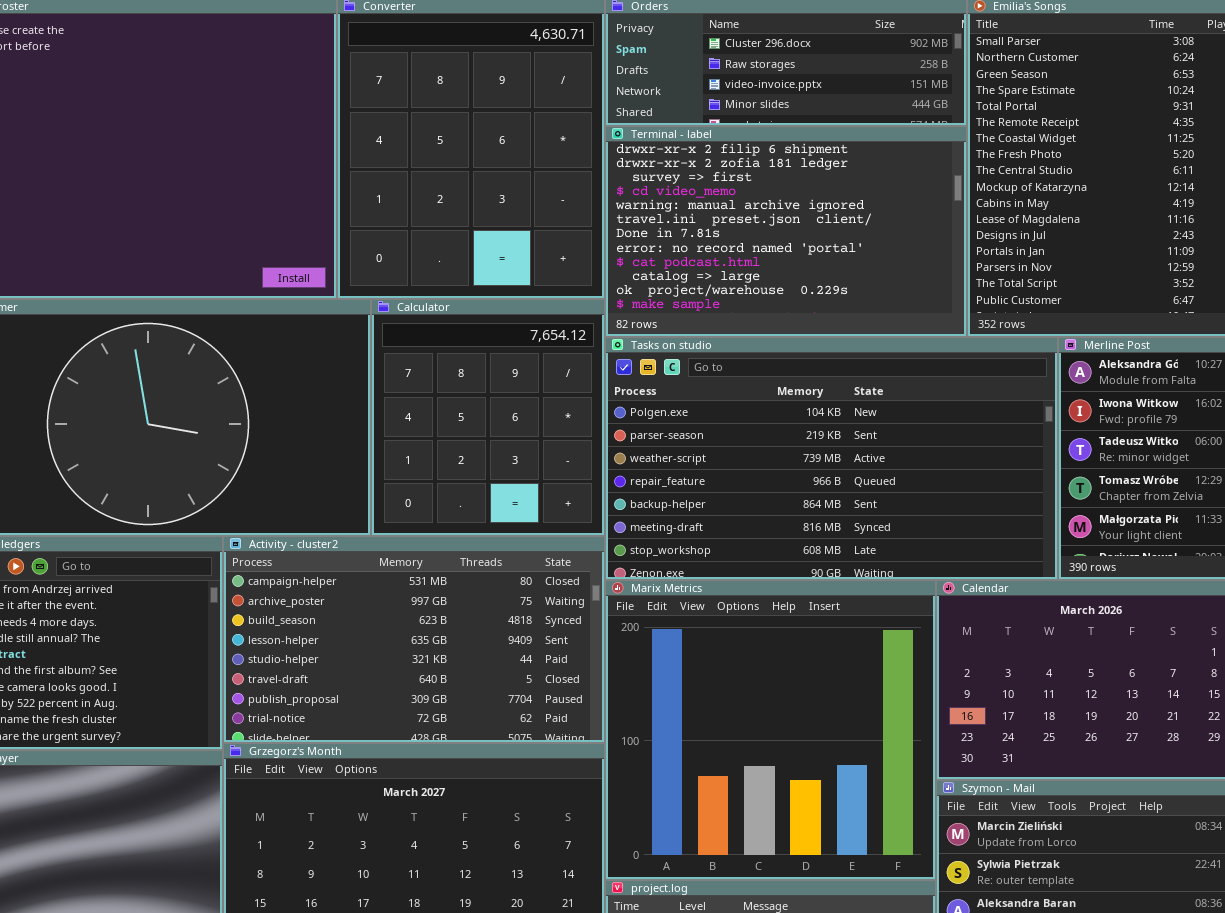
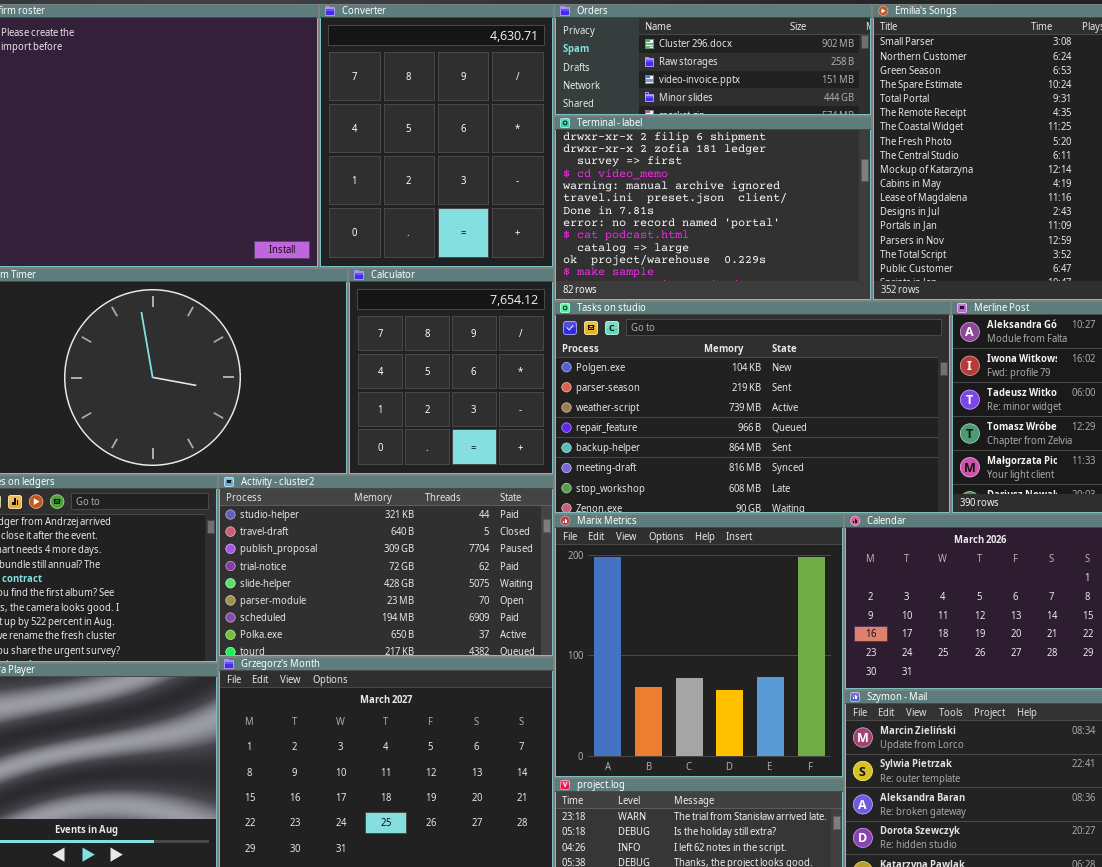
Activity - cluster2: [223,536,605,743] -> [218,475,554,657], scrolled down 4 rows

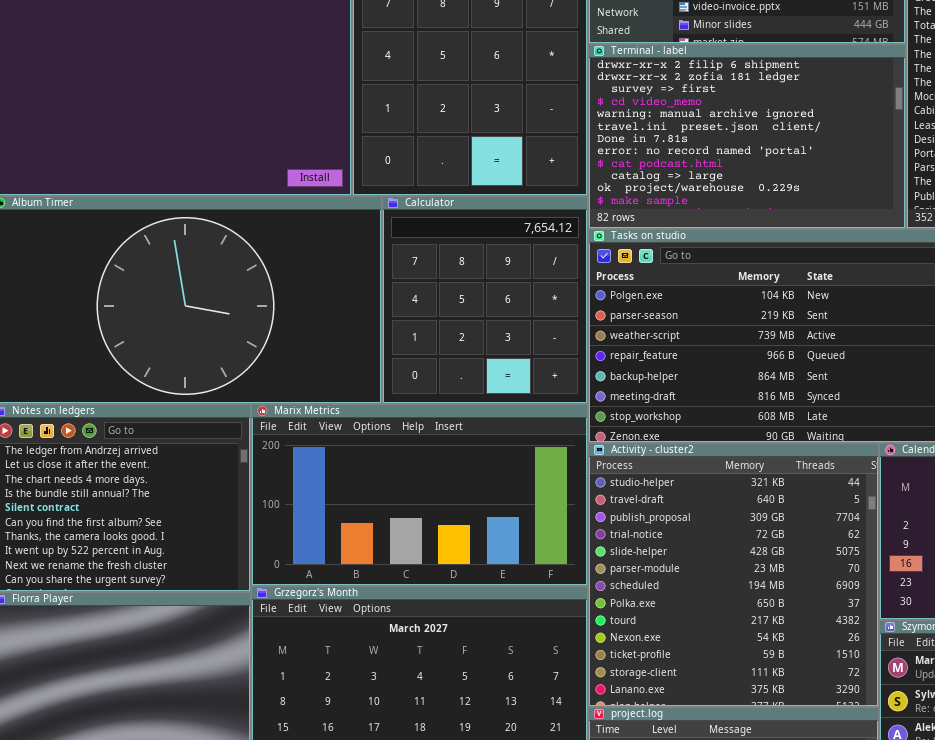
Activity - cluster2: [218,475,554,657] -> [588,443,879,707], moved, resized
Marix Metrics: [554,514,844,778] -> [251,404,588,586], moved, resized

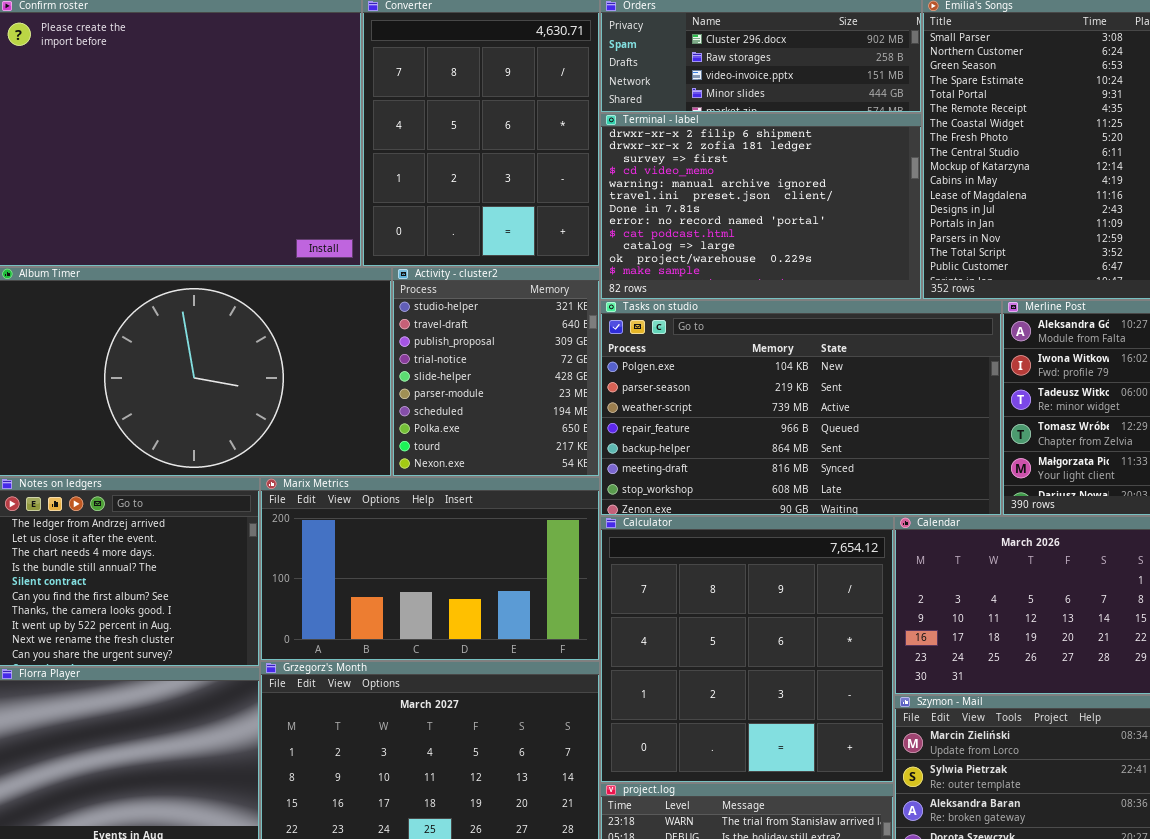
Calculator: [382,196,588,404] -> [600,516,894,783], moved, resized
Activity - cluster2: [588,443,879,707] -> [392,267,600,477], moved, resized

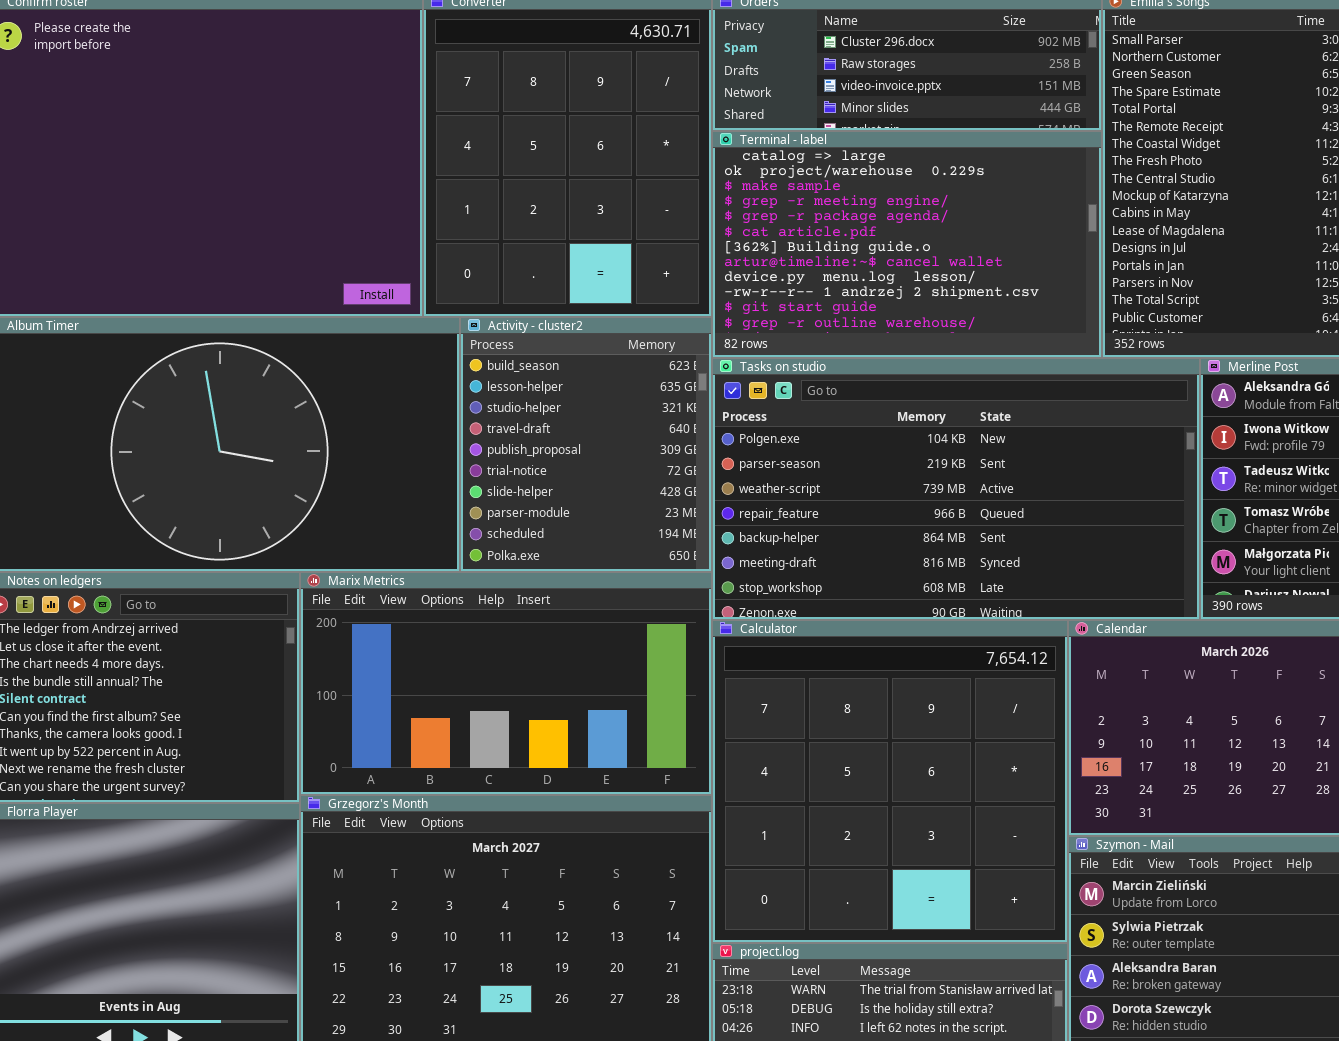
Terminal - label: [600,113,922,300] -> [712,131,1102,358], scrolled down 9 rows
Activity - cluster2: [392,267,600,477] -> [460,317,712,572], scrolled up 2 rows

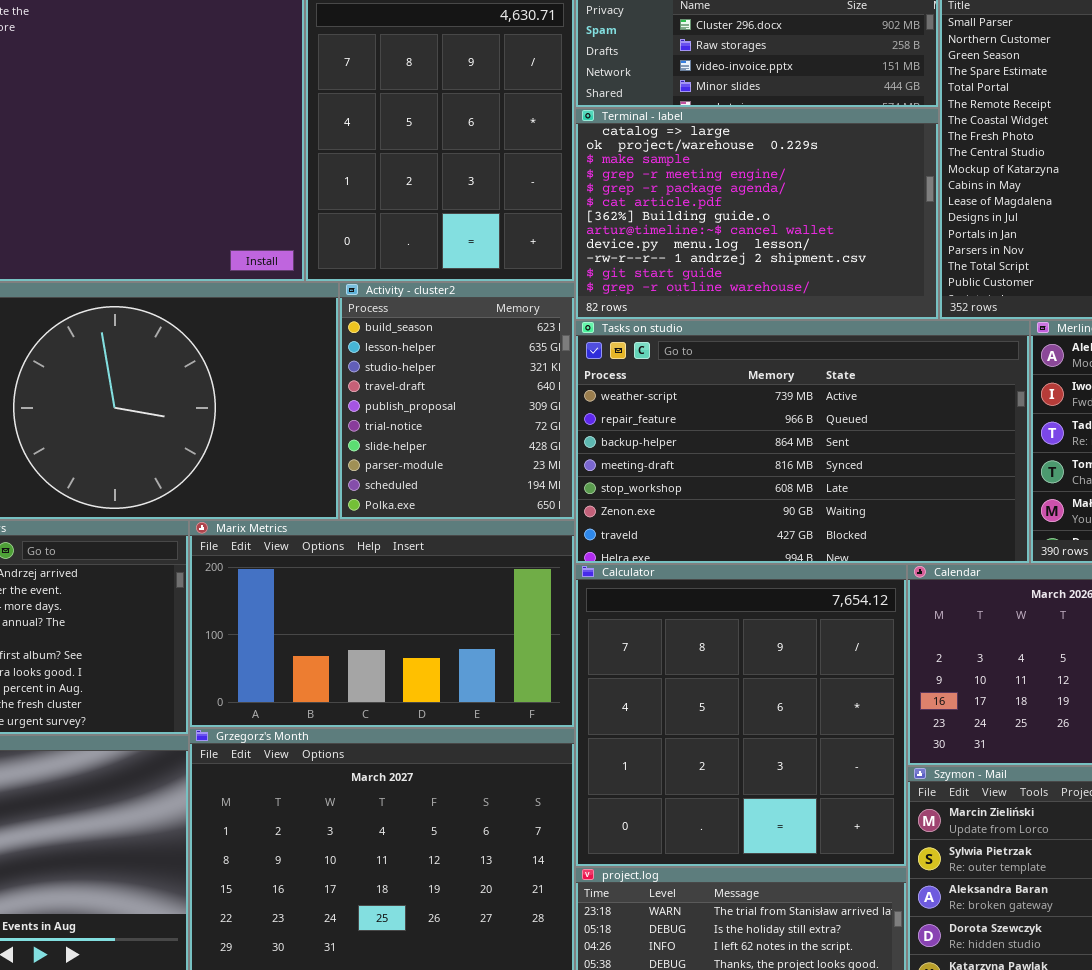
Tasks on studio: [712,358,1200,620] -> [575,320,1030,564], scrolled down 2 rows

